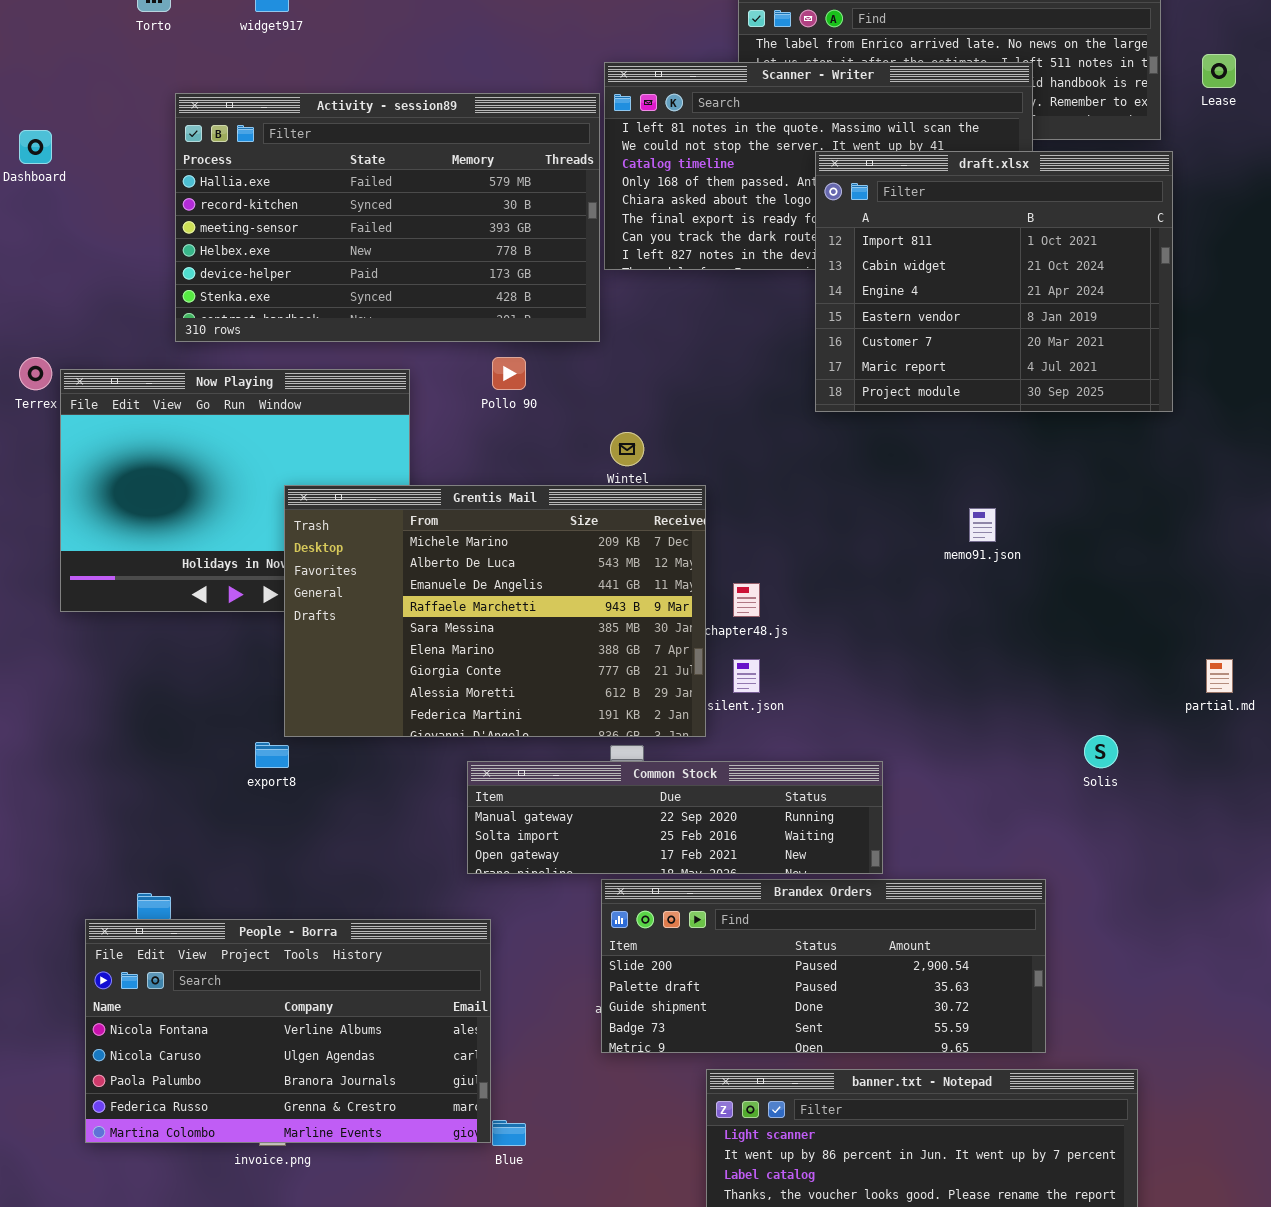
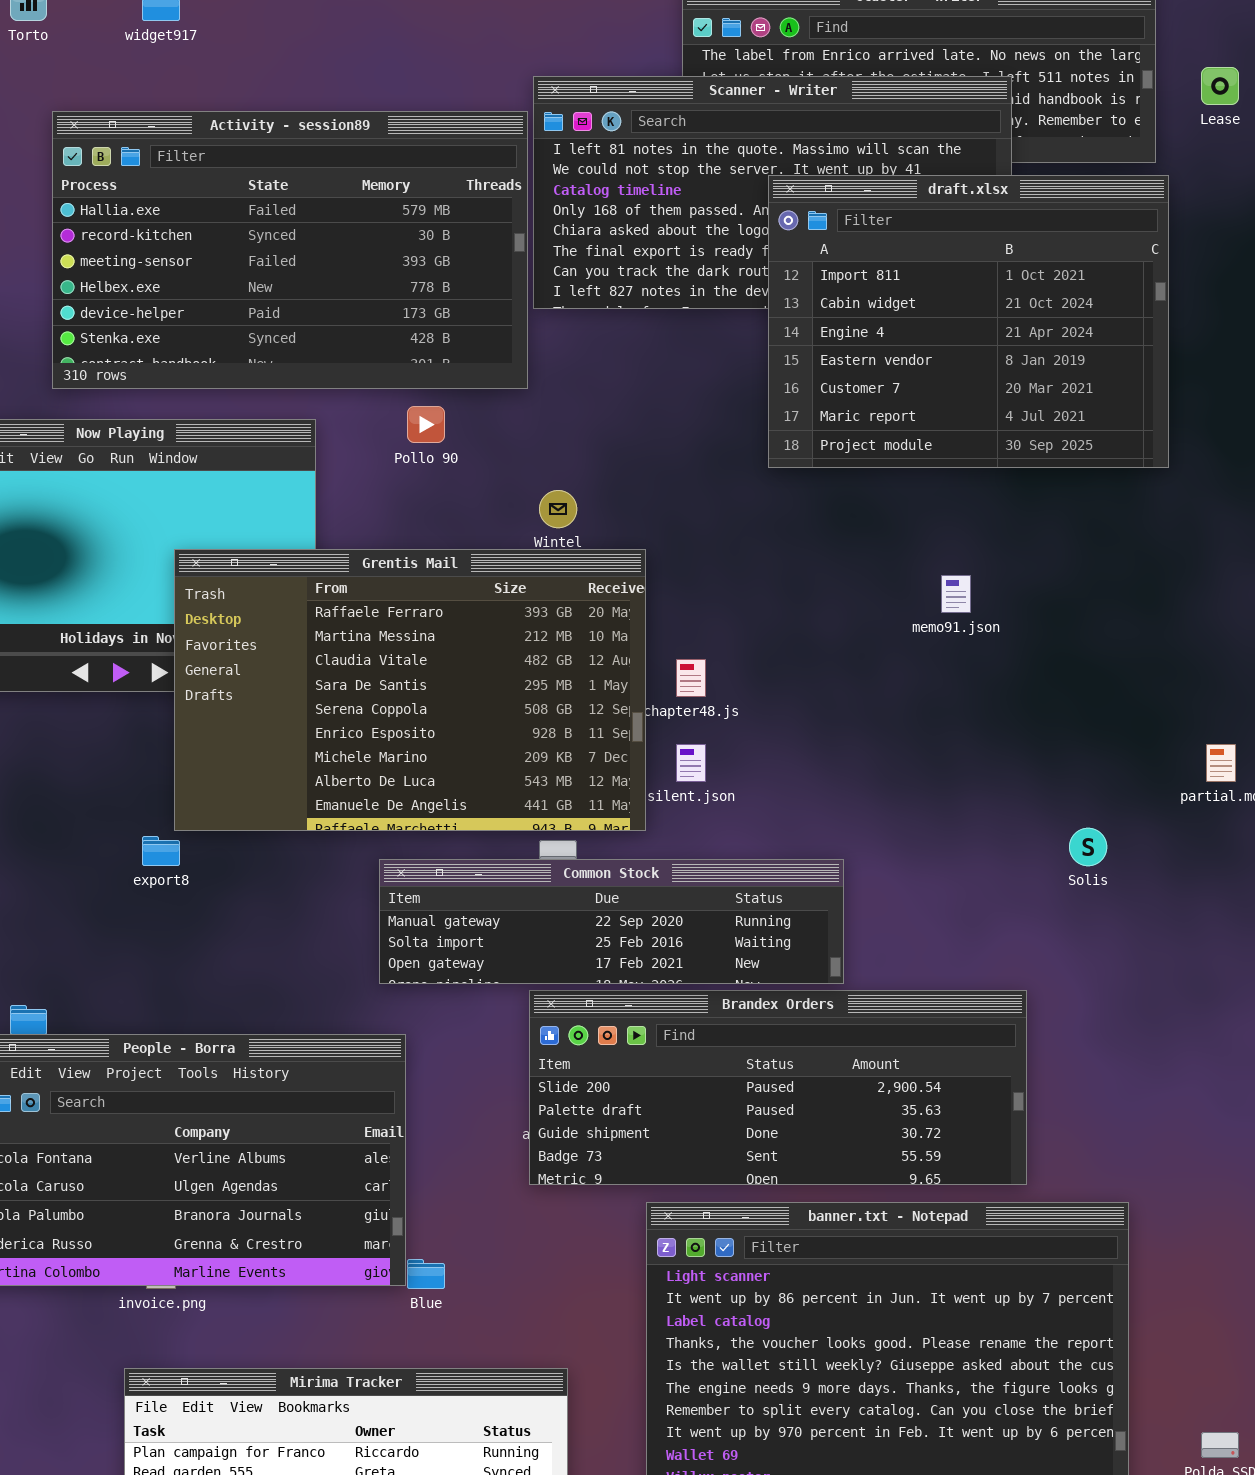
Grentis Mail: [284,485,706,737] -> [174,549,646,831], scrolled up 6 rows

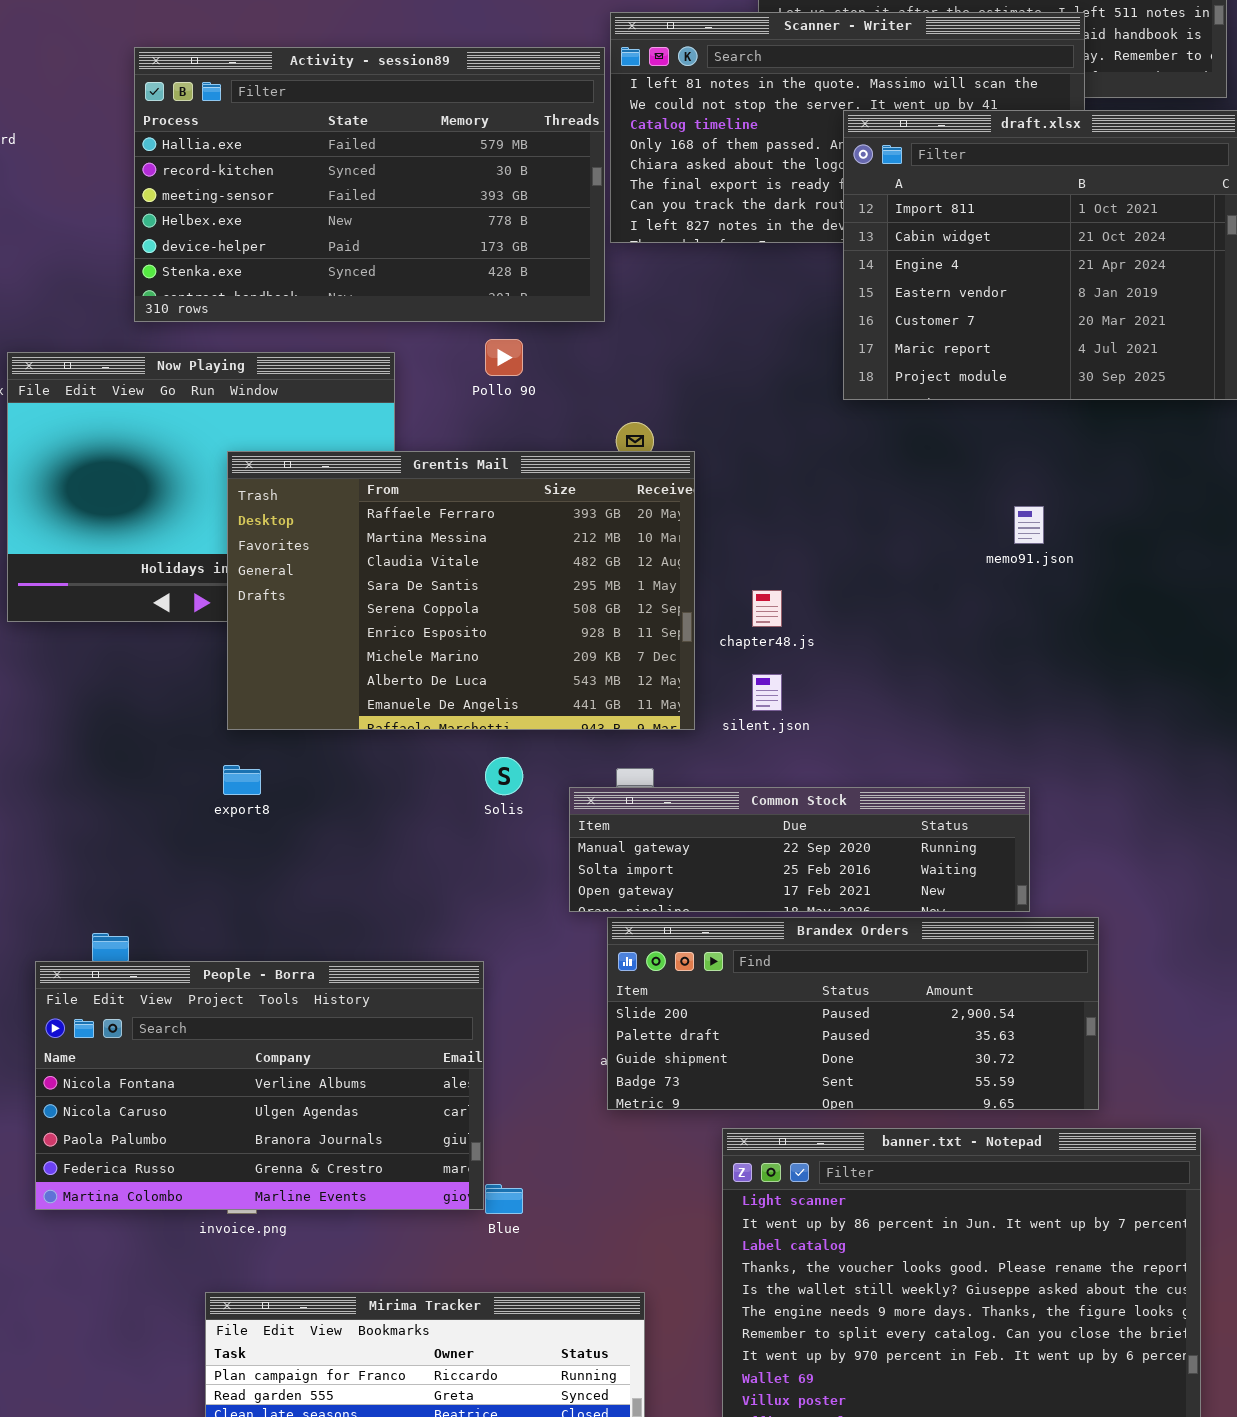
Grentis Mail: [174,549,646,831] -> [227,451,695,730], moved
Solis: [1069,828,1107,866] -> [485,757,523,795], moved
Common Stock: [379,859,844,984] -> [569,787,1030,912], moved

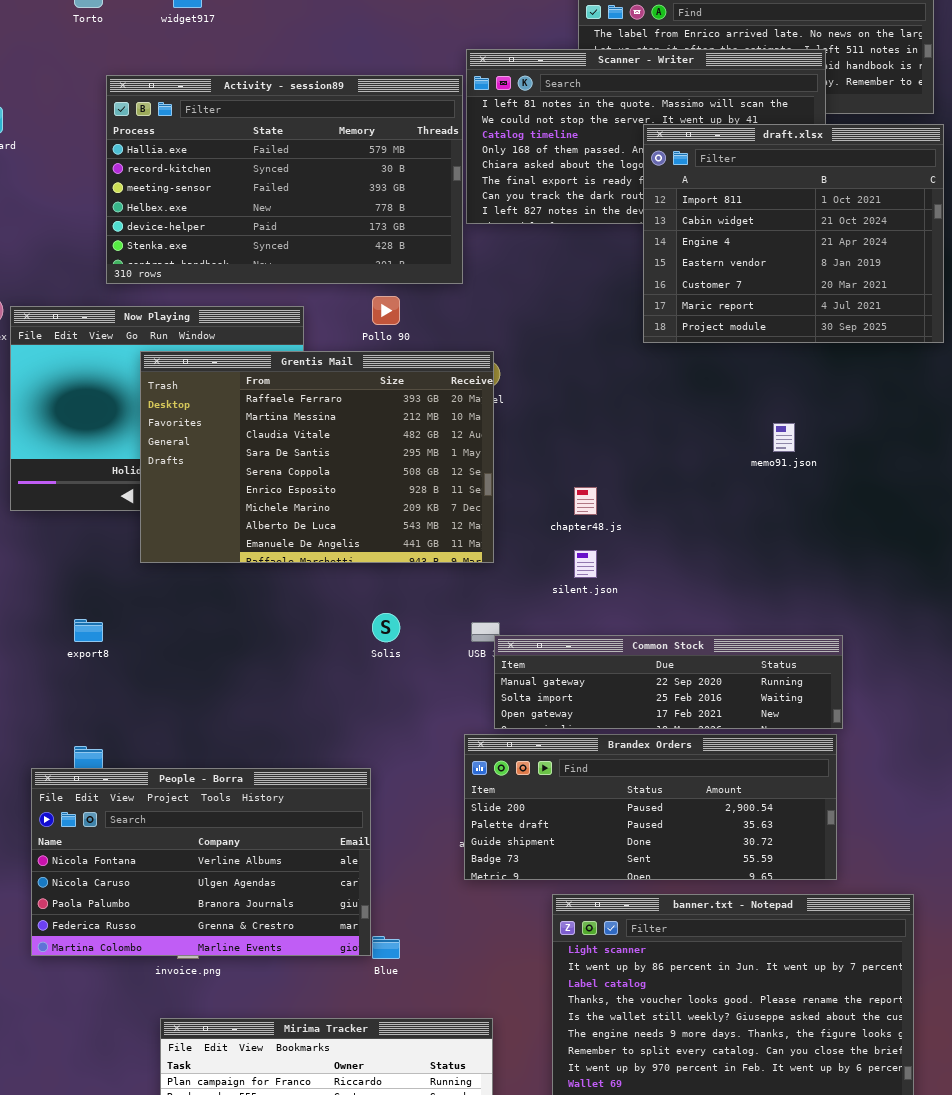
Grentis Mail: [227,451,695,730] -> [140,351,494,563], moved
export8: [223,765,261,795] -> [74,619,103,642], moved
Common Stock: [569,787,1030,912] -> [494,635,843,729], moved

